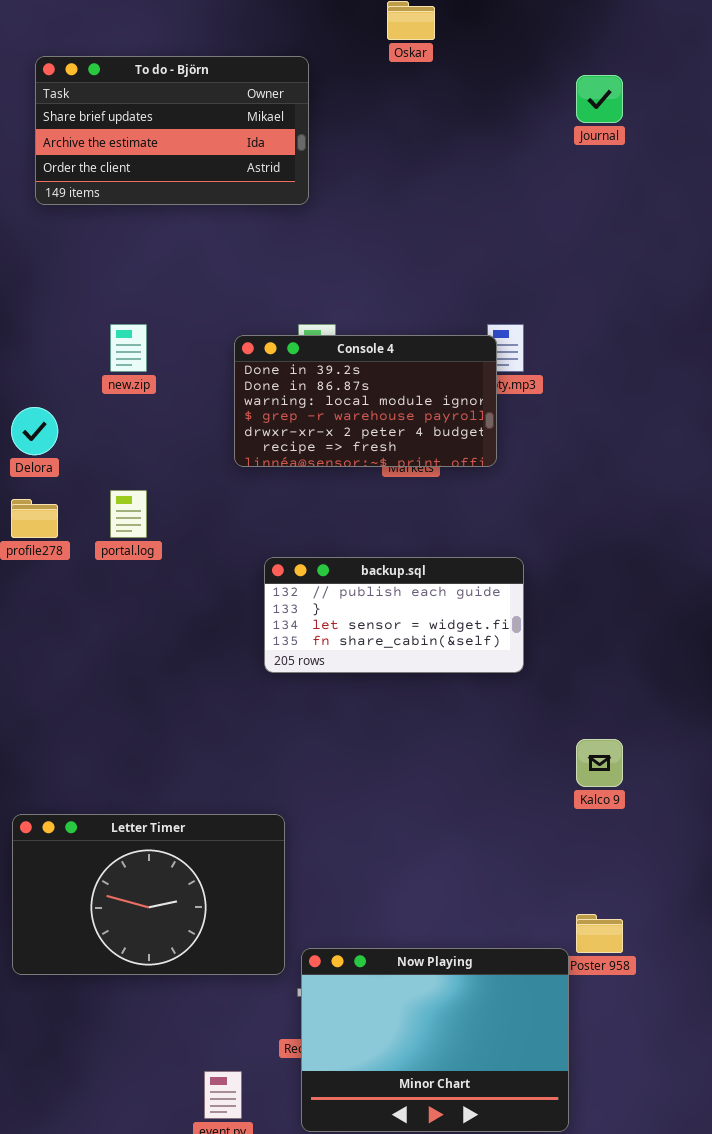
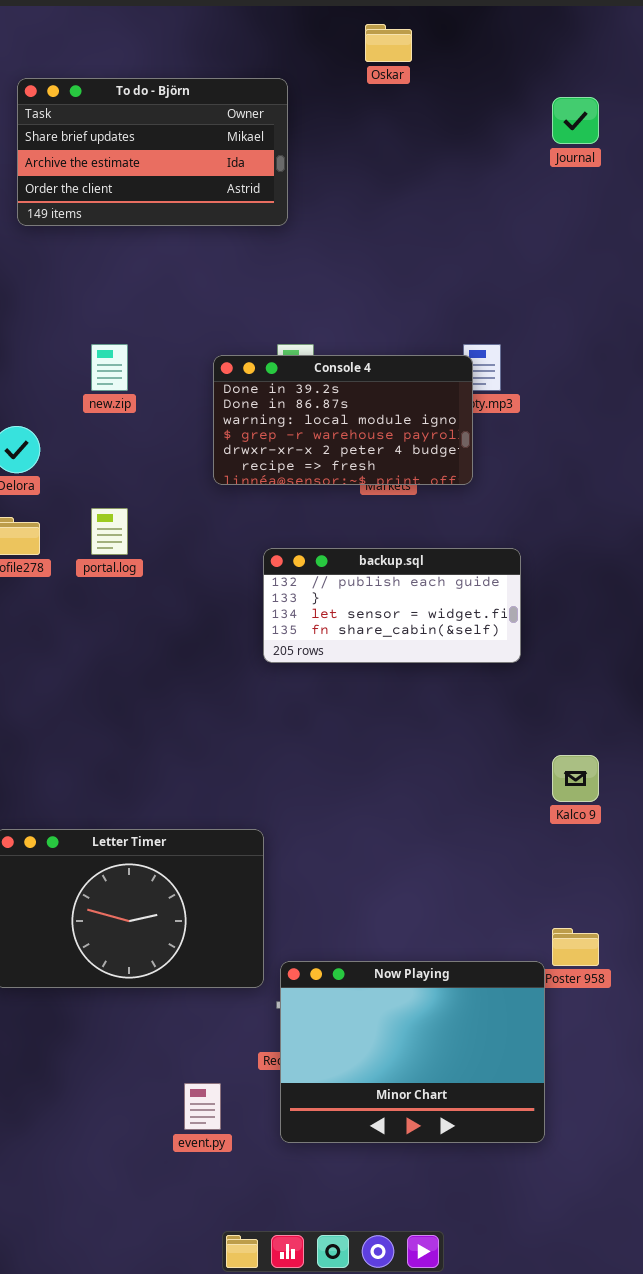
backup.sql: [264,557,524,673] -> [263,548,521,663], moved

